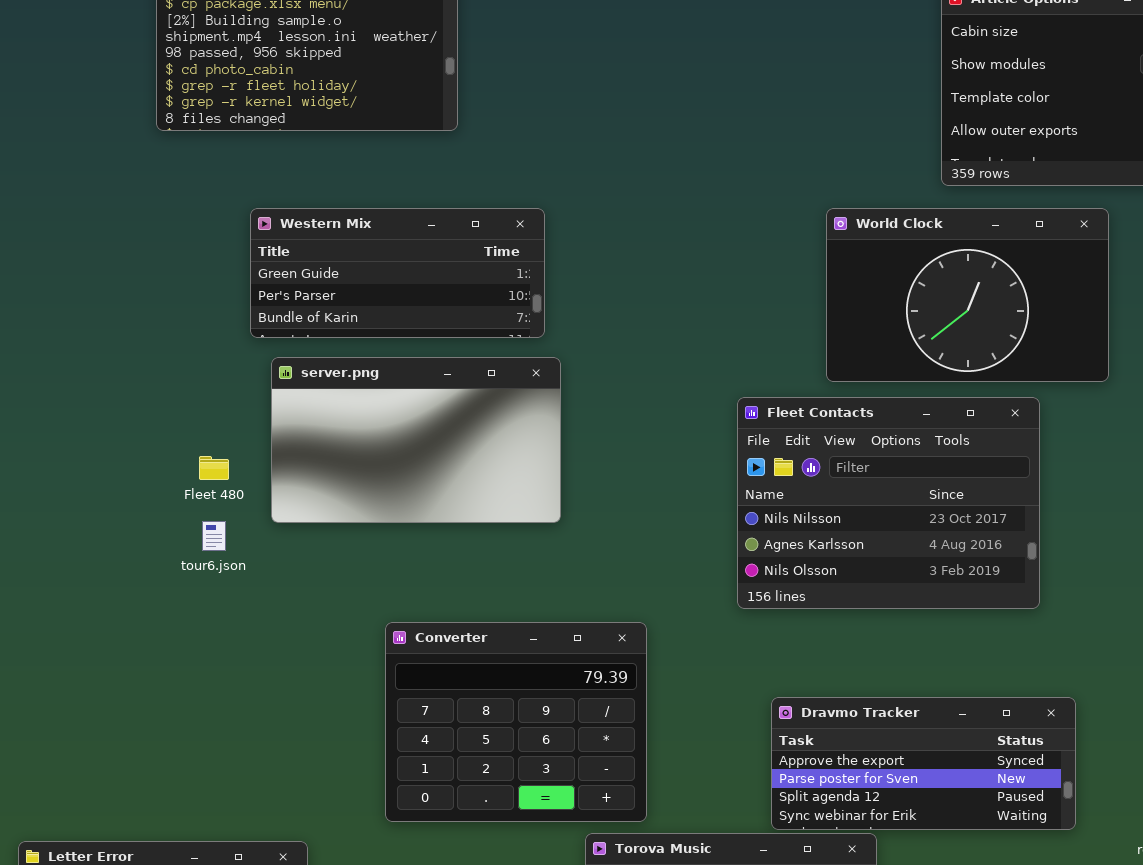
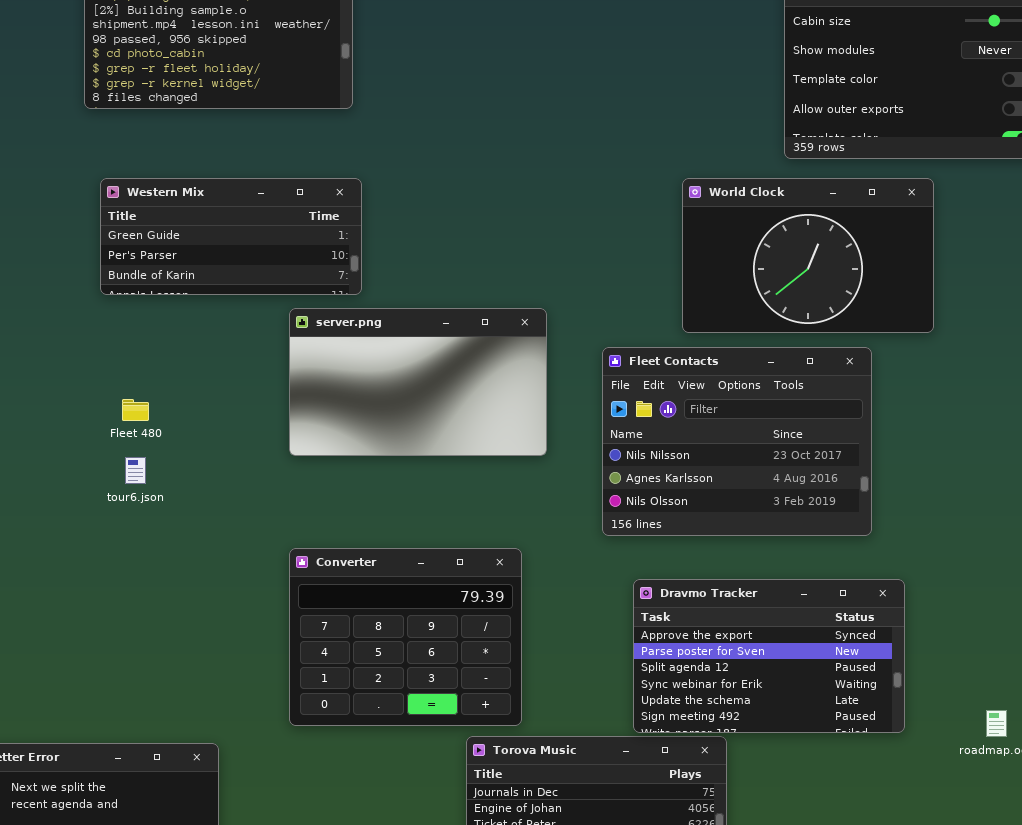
Western Mix: [250,208,545,338] -> [100,178,362,295], moved
server.png: [271,357,561,523] -> [289,308,547,456], moved
Dravmo Tracker: [771,697,1076,830] -> [633,579,905,733], resized

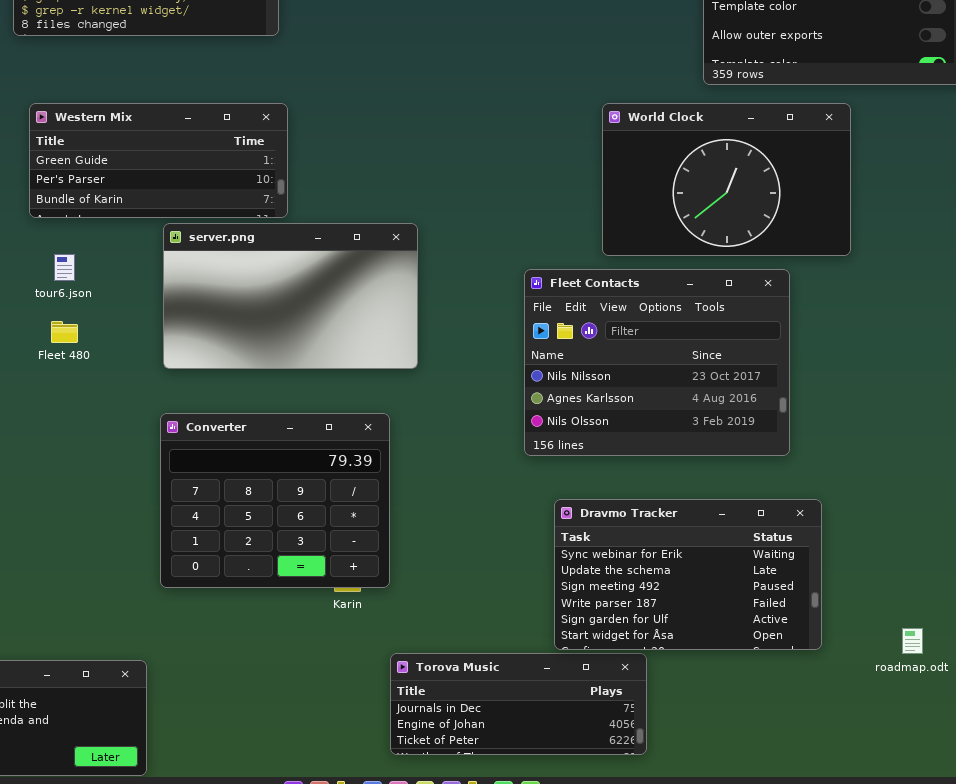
server.png: [289,308,547,456] -> [163,223,418,369], moved
tour6.json: [125,457,146,484] -> [54,254,75,281], moved
Converter: [289,548,522,726] -> [160,413,390,588], moved
Dravmo Tracker: [633,579,905,733] -> [554,499,822,650], scrolled down 3 rows

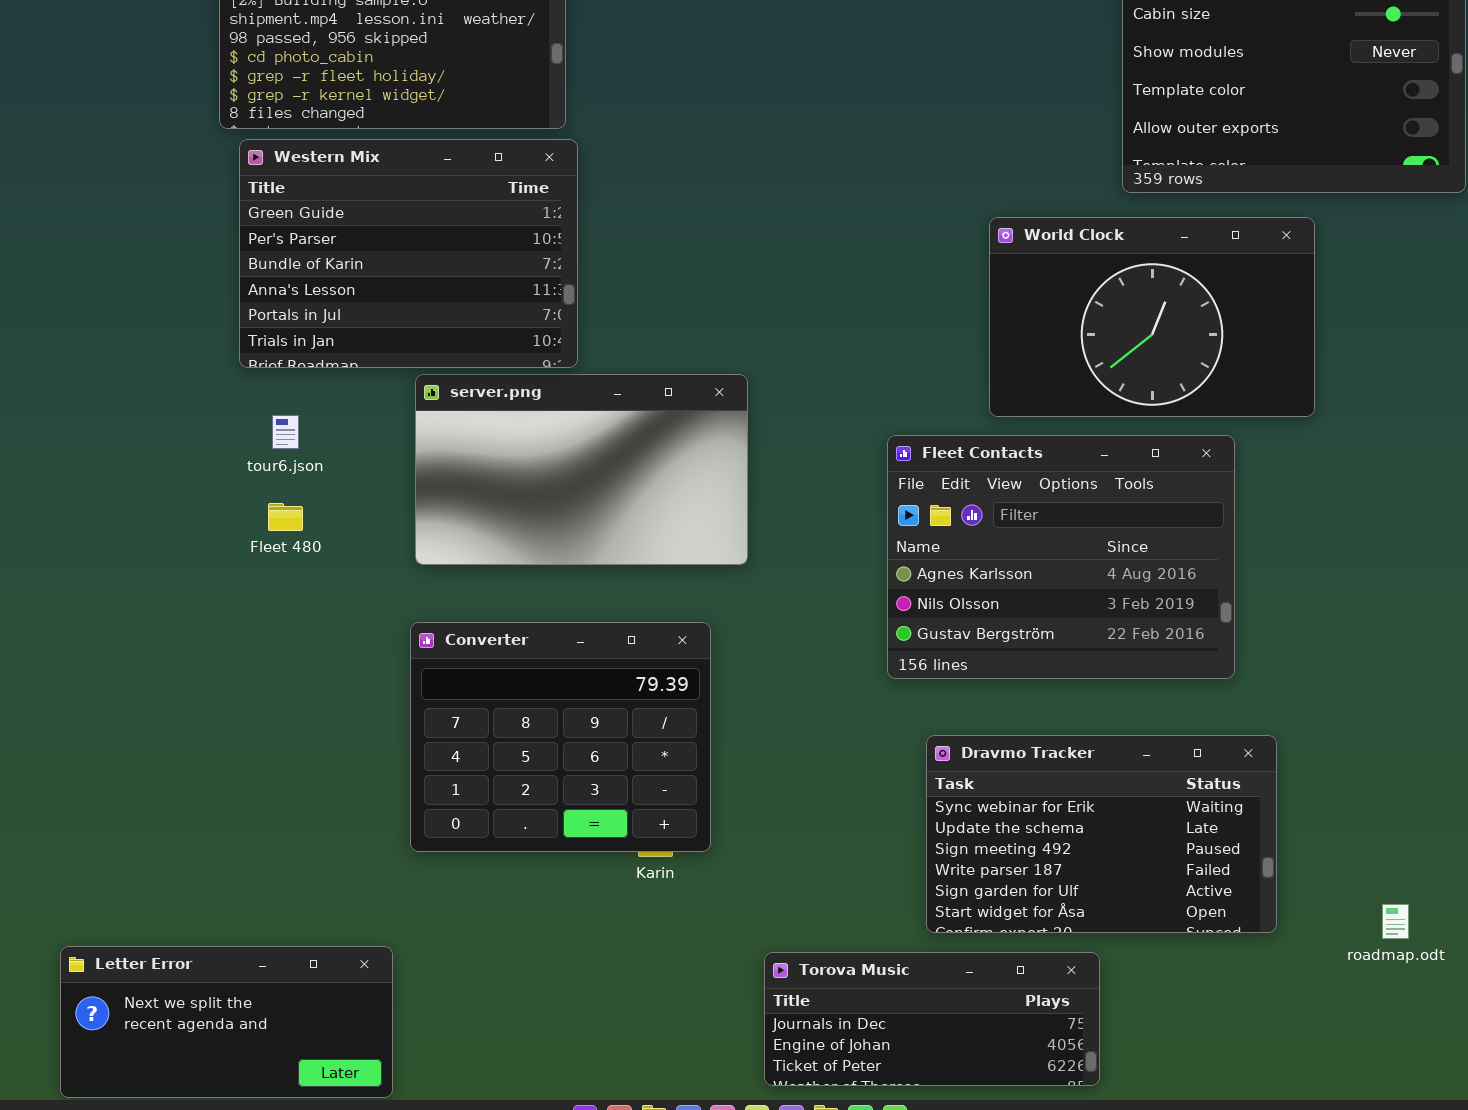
Western Mix: [29,103,288,218] -> [239,139,578,368], resized
Fleet Contacts: [524,269,790,456] -> [887,435,1235,679], scrolled down 1 row
Torova Music: [390,653,647,755] -> [764,952,1100,1086], moved

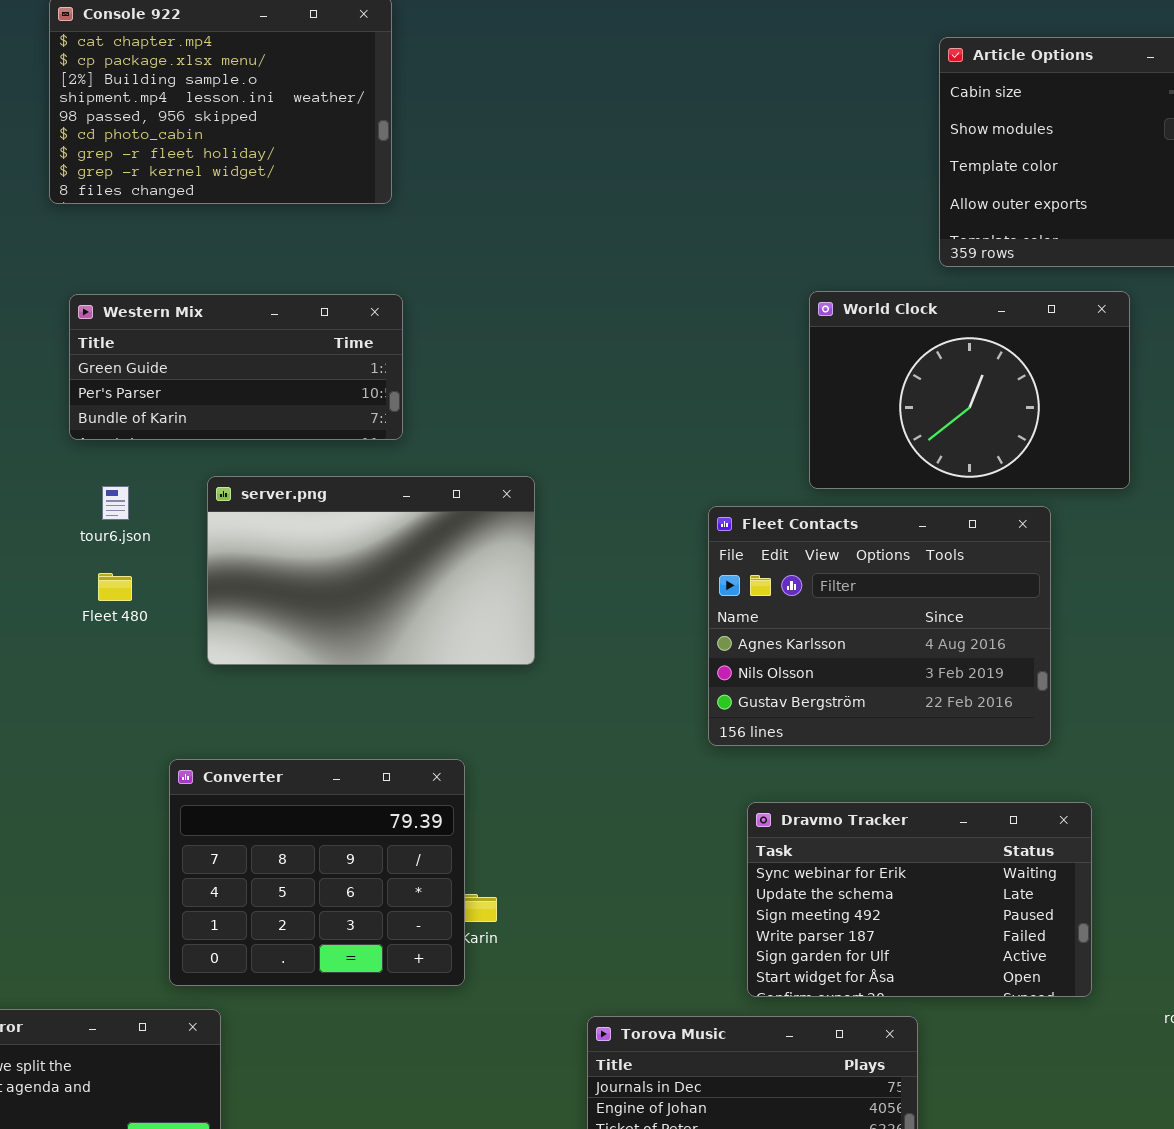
Western Mix: [239,139,578,368] -> [69,294,403,440], resized
server.png: [415,374,748,565] -> [207,476,535,665], moved
Converter: [410,622,711,852] -> [169,759,465,986], moved

